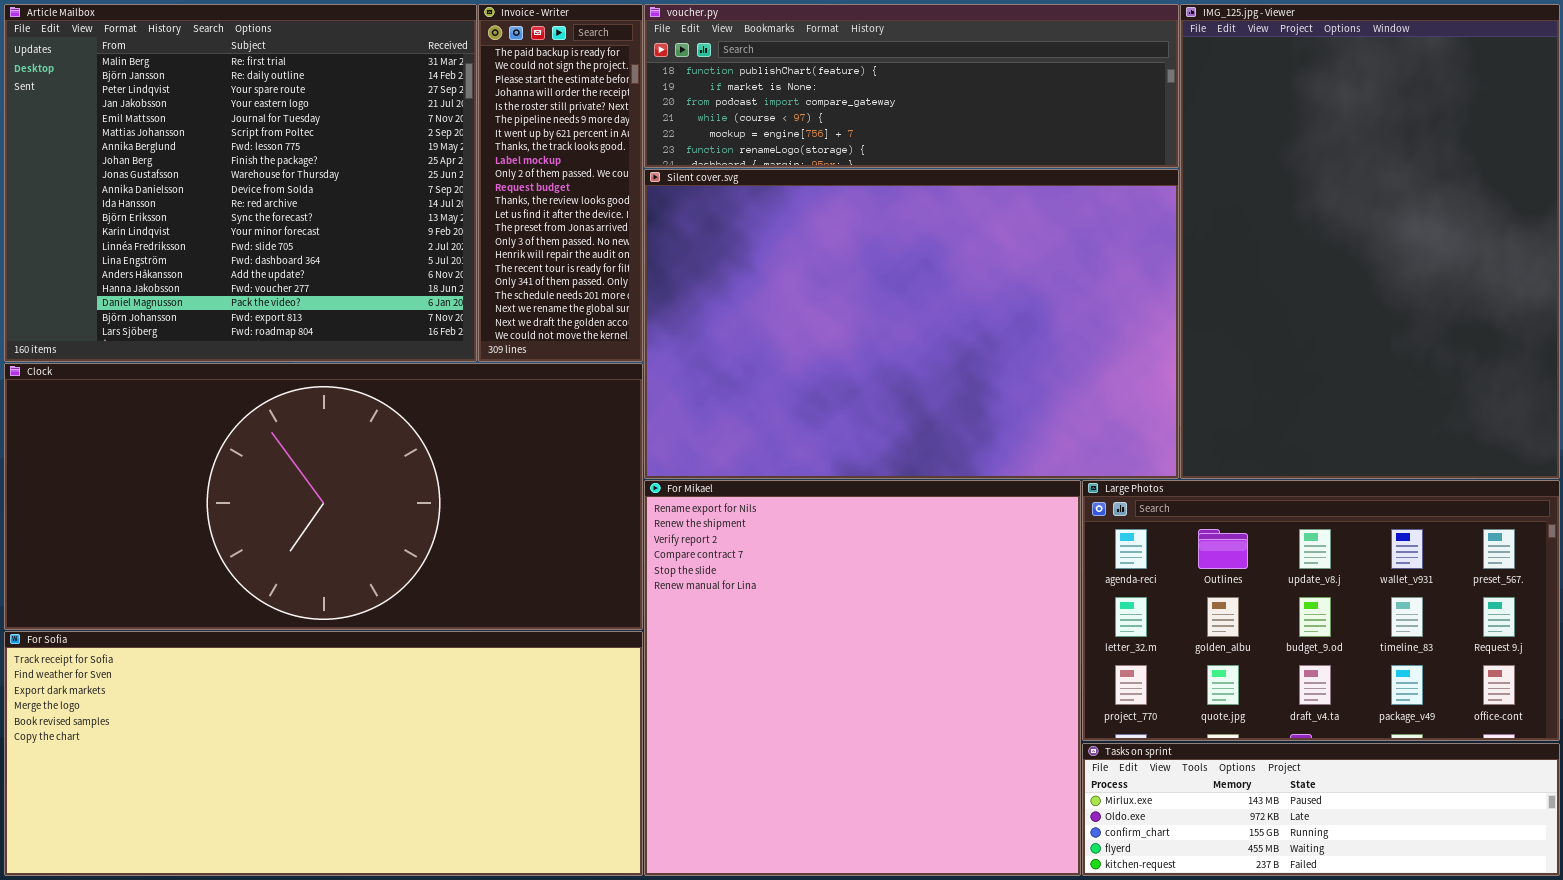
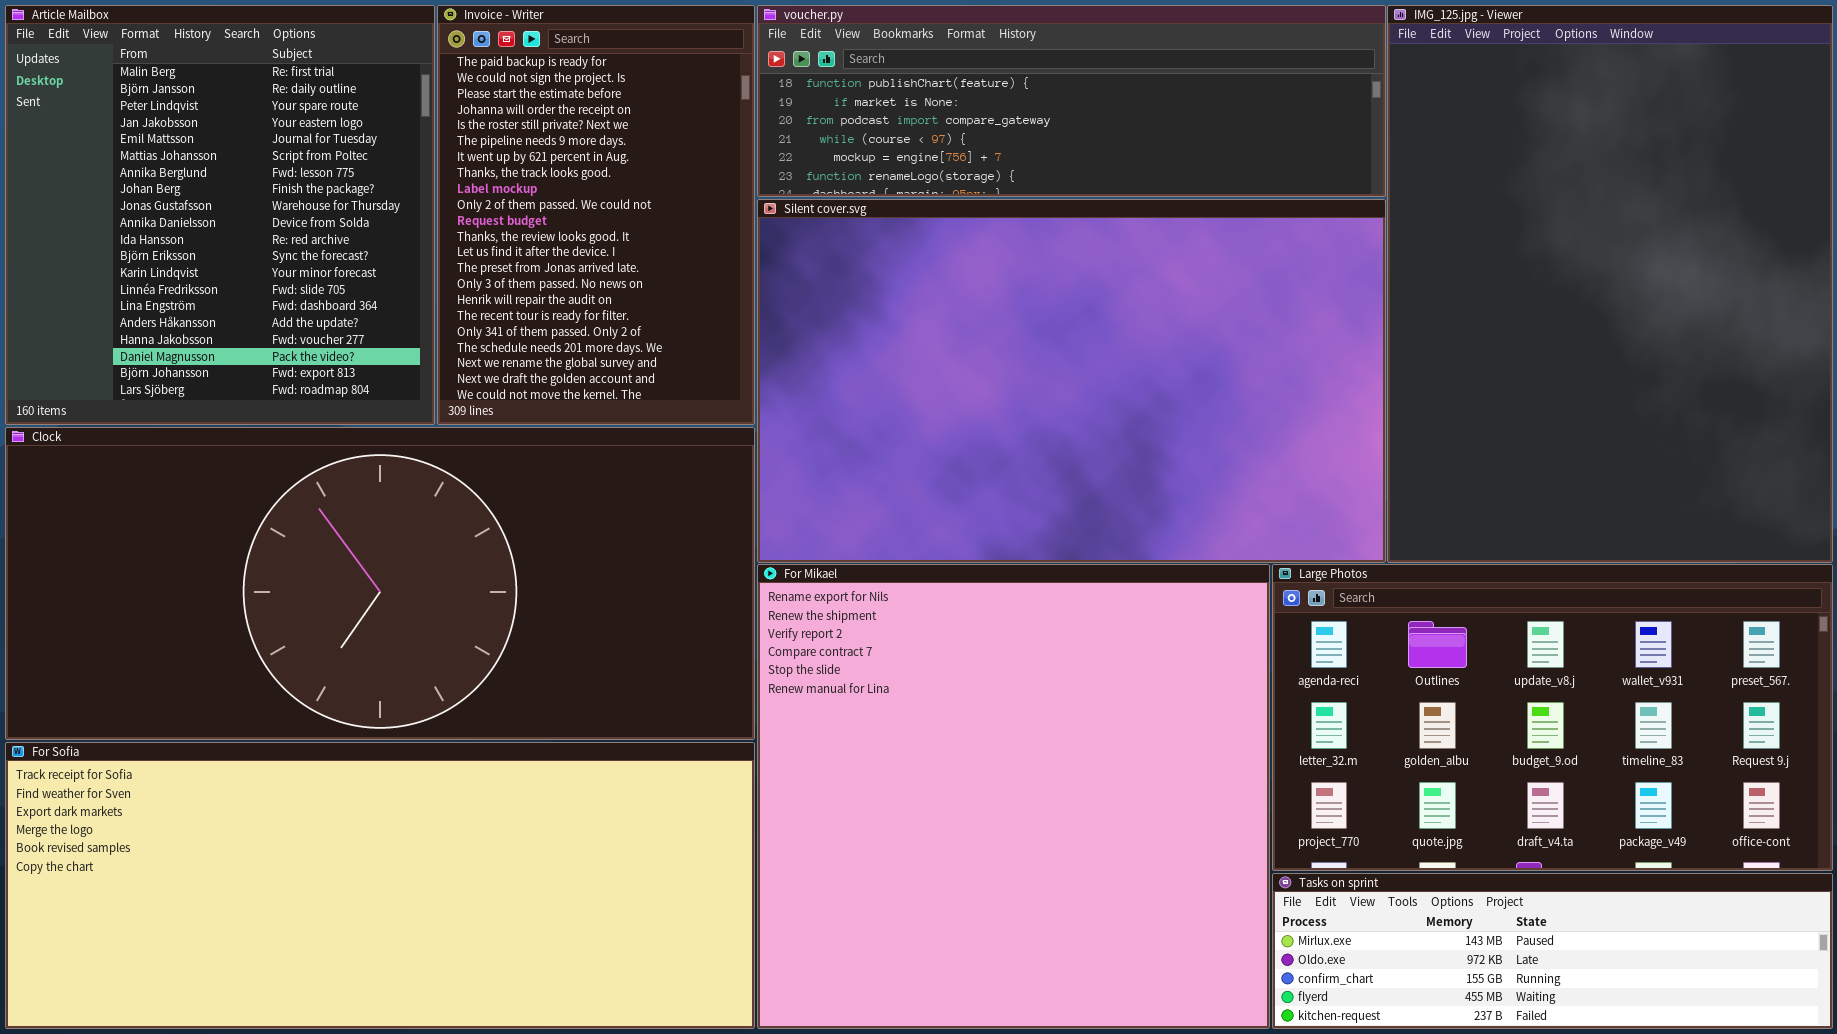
Article Mailbox: [4,4,477,362] -> [5,5,435,425], resized
Invoice - Writer: [478,4,643,362] -> [437,5,755,425], resized

